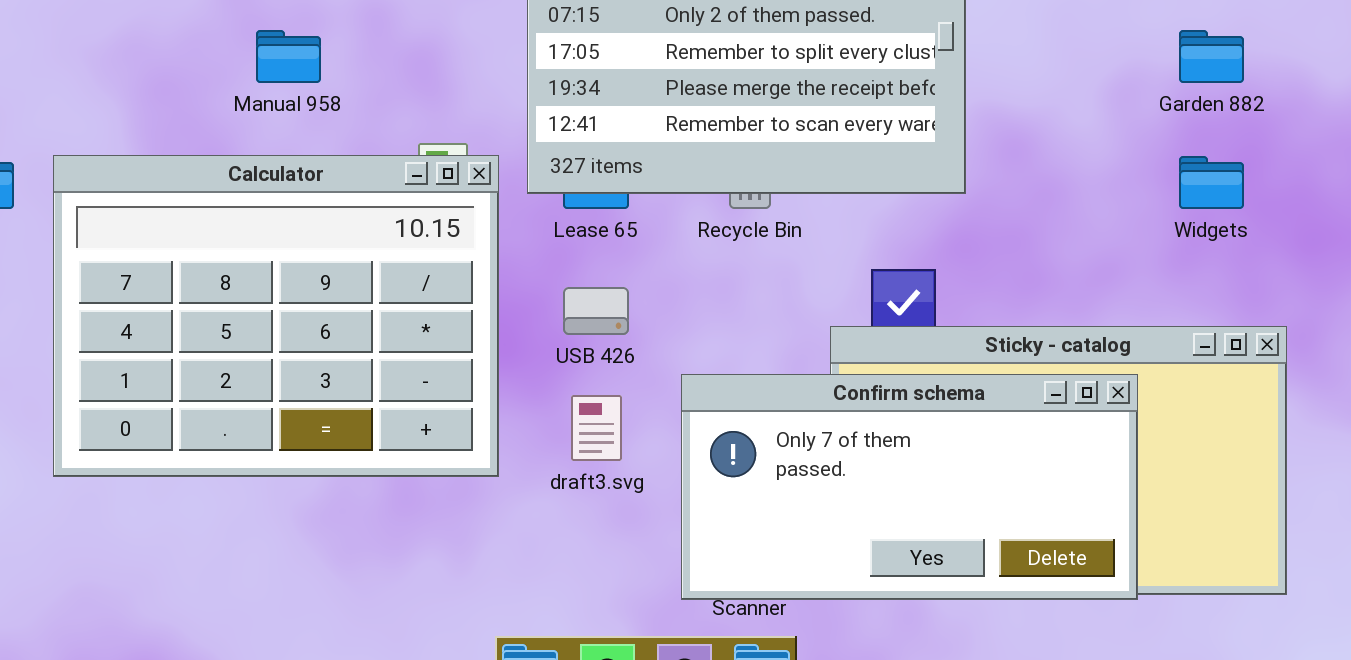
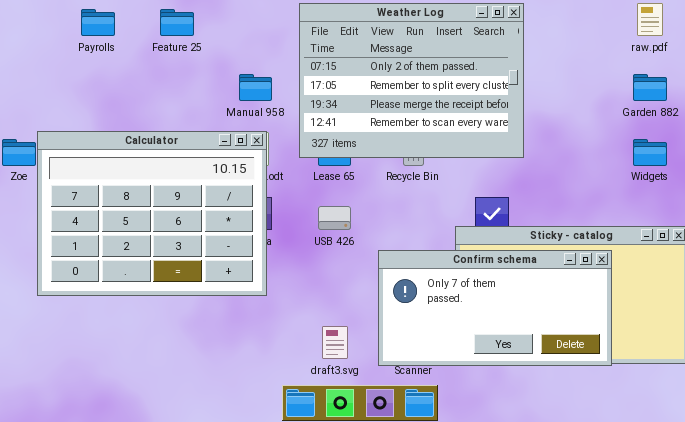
Manual 958: [256,30,321,83] -> [239,74,272,101], moved
Calculator: [53,155,499,477] -> [37,131,267,296], moved
draft3.svg: [571,395,622,461] -> [322,326,348,359], moved

